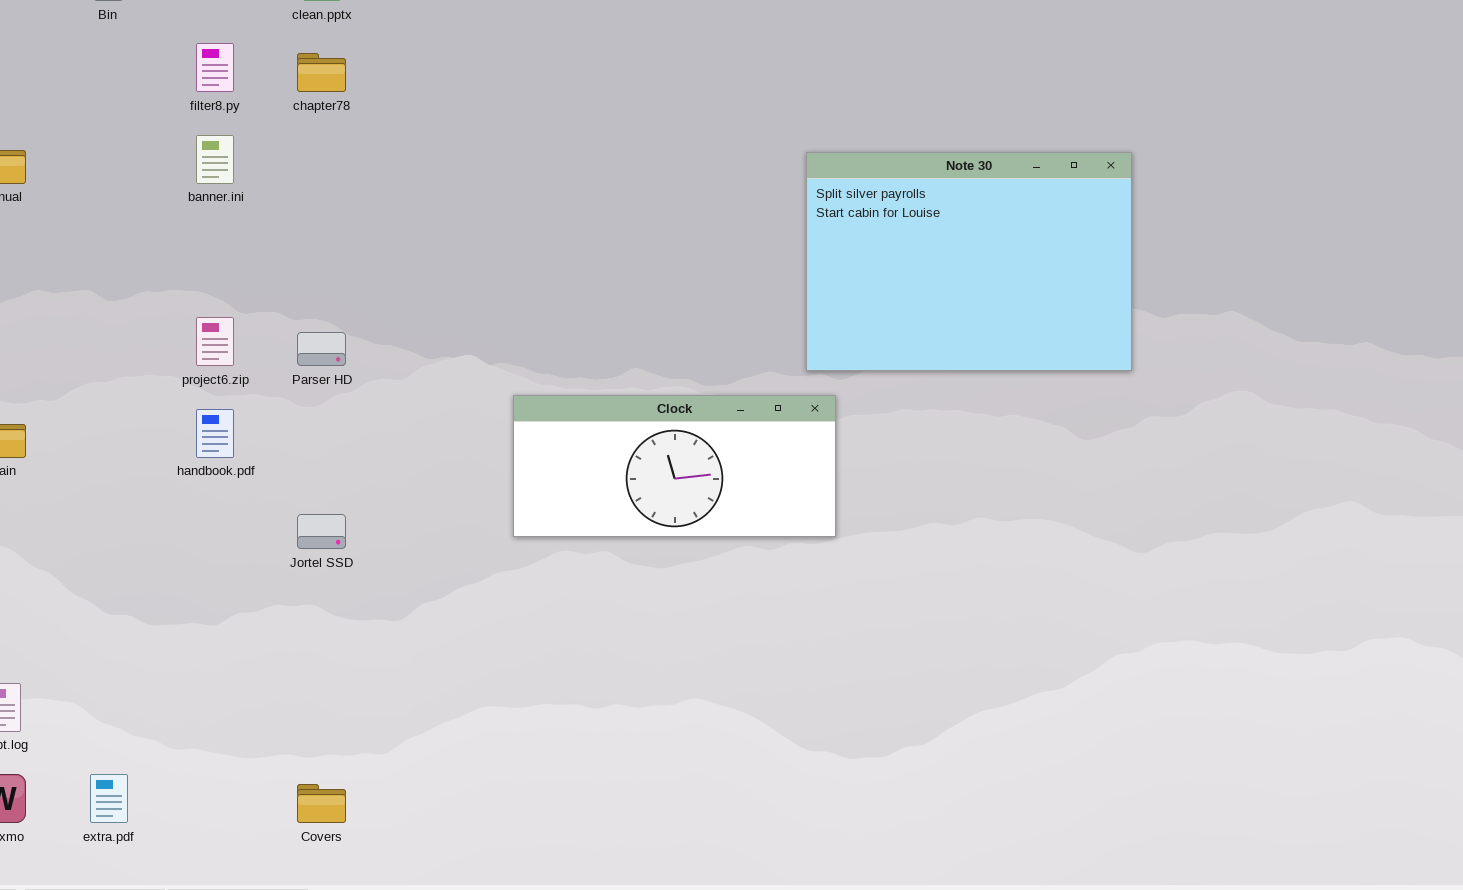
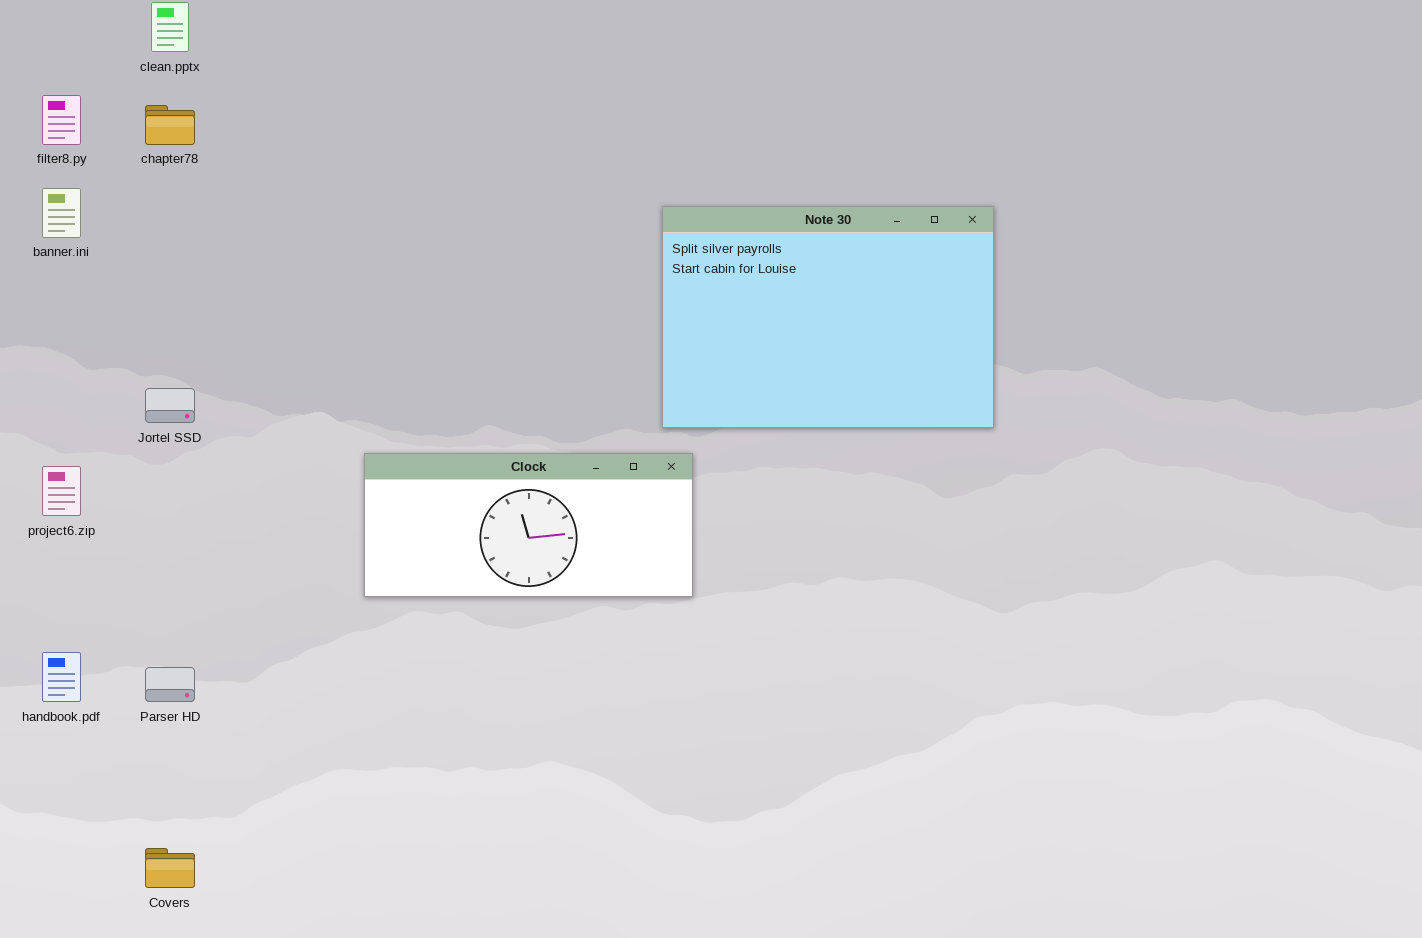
project6.zip: [196,317,234,366] -> [42,466,81,516], moved
Parser HD: [297,332,346,366] -> [145,667,195,702], moved
handbook.pdf: [196,409,234,458] -> [42,652,81,702], moved
Jortel SSD: [297,514,346,549] -> [145,388,195,423], moved

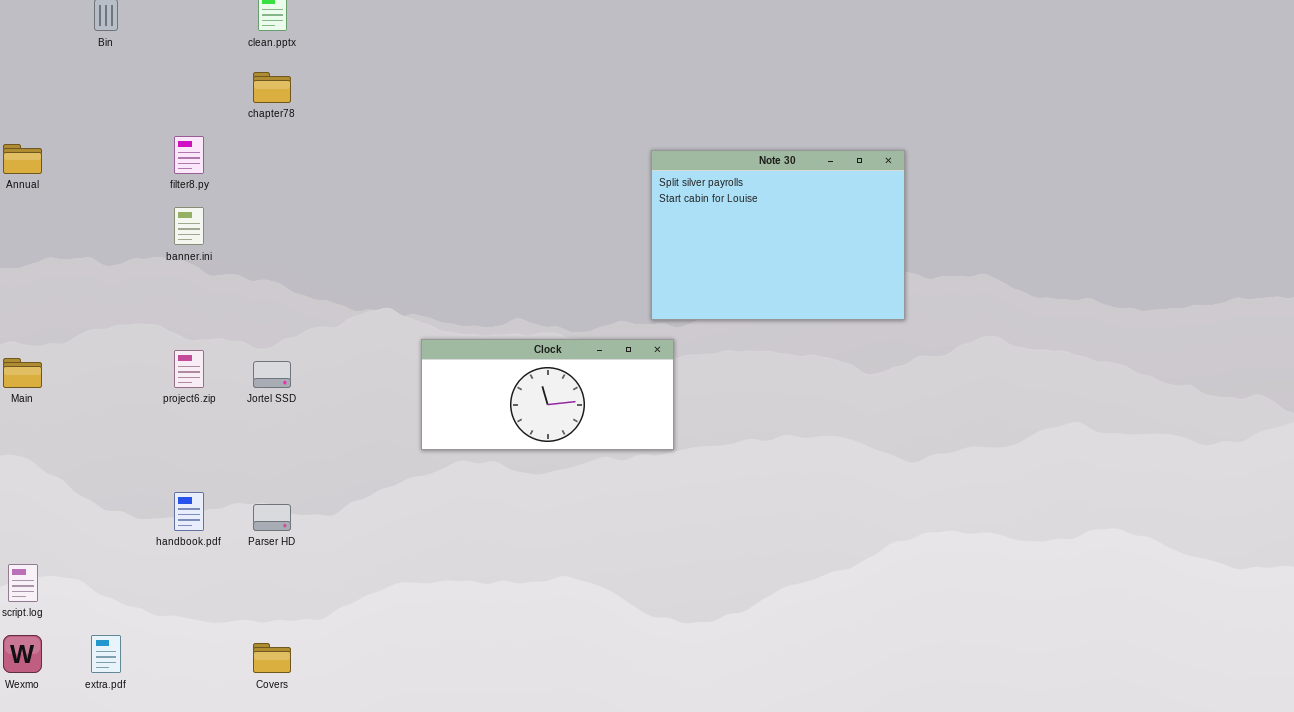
filter8.py: [42,95,81,145] -> [174,136,204,174], moved
banner.ini: [42,188,81,238] -> [174,207,204,245], moved
Jortel SSD: [145,388,195,423] -> [253,361,291,388], moved

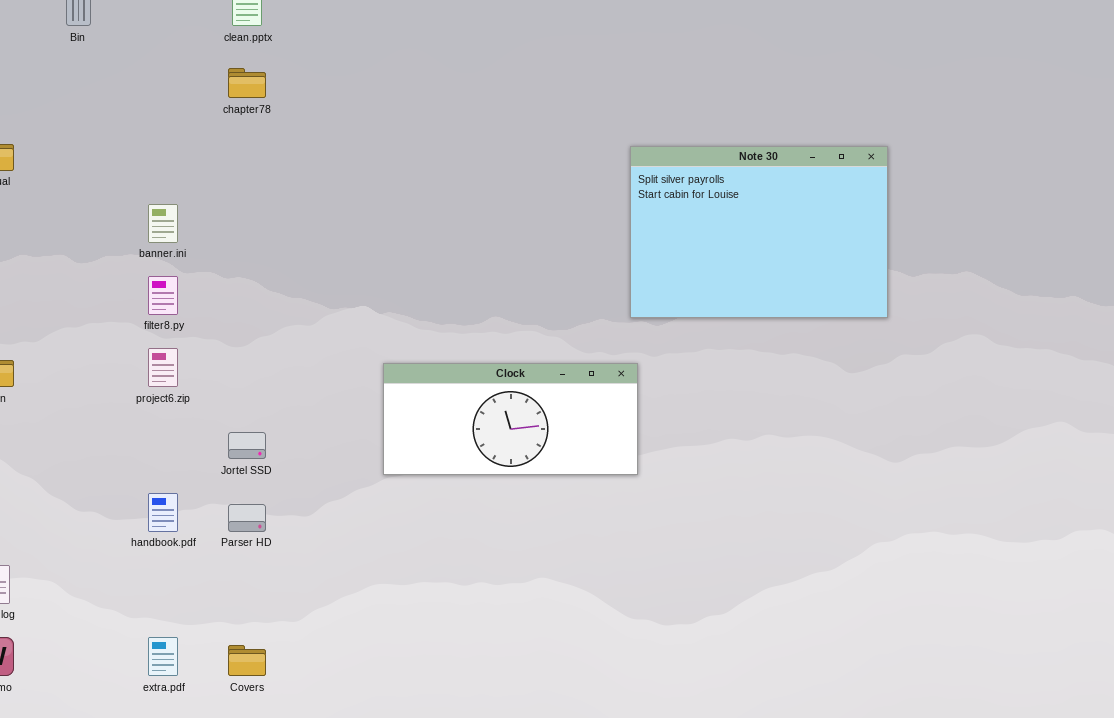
filter8.py: [174,136,204,174] -> [148,276,178,315], moved
Clock: [421,339,674,450] -> [383,363,638,475], moved
Jortel SSD: [253,361,291,388] -> [228,432,266,459], moved
extra.pdf: [91,635,121,673] -> [148,637,178,676], moved

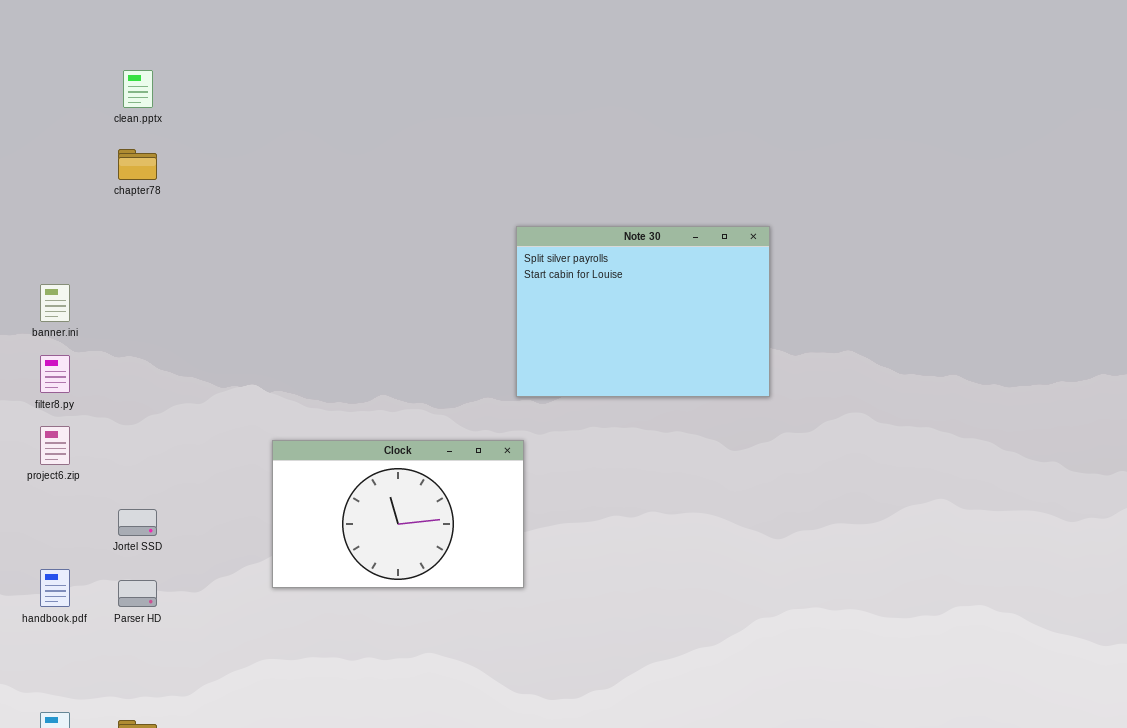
Clock: [383,363,638,475] -> [272,440,524,588], resized

